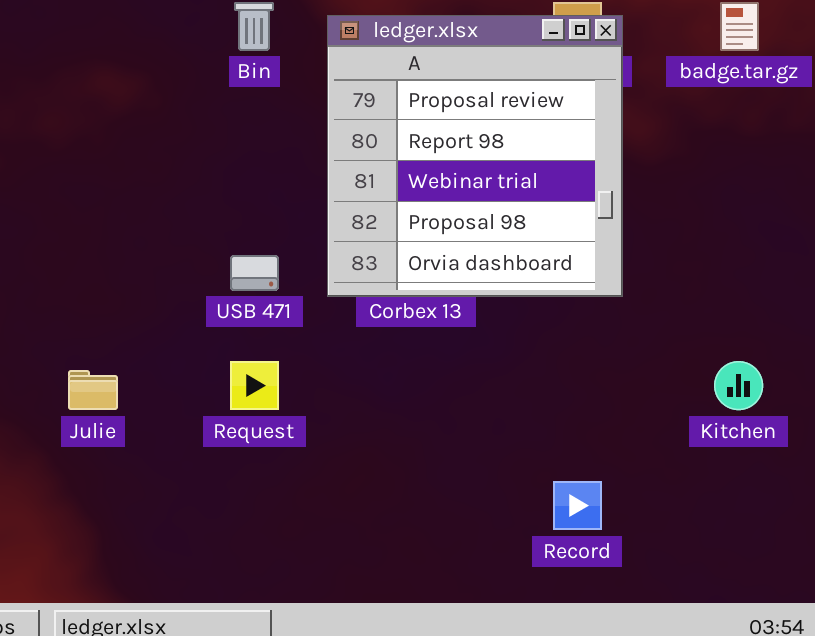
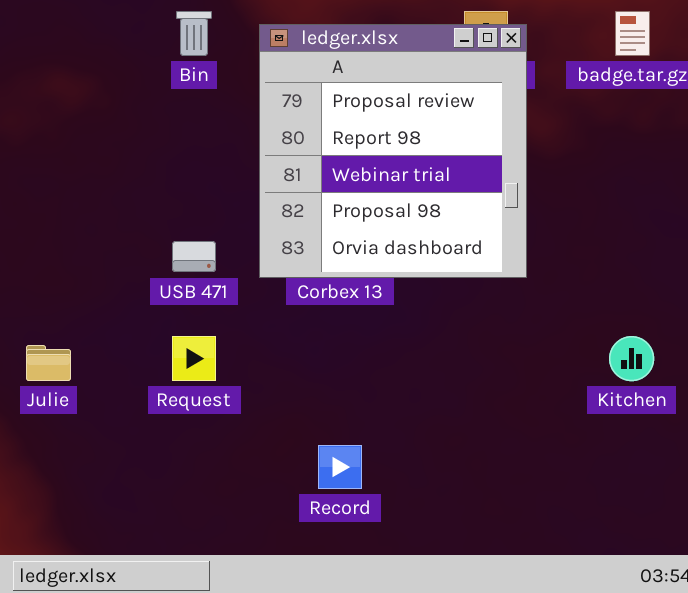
Record: [553,481,602,530] -> [318,445,362,489], moved

